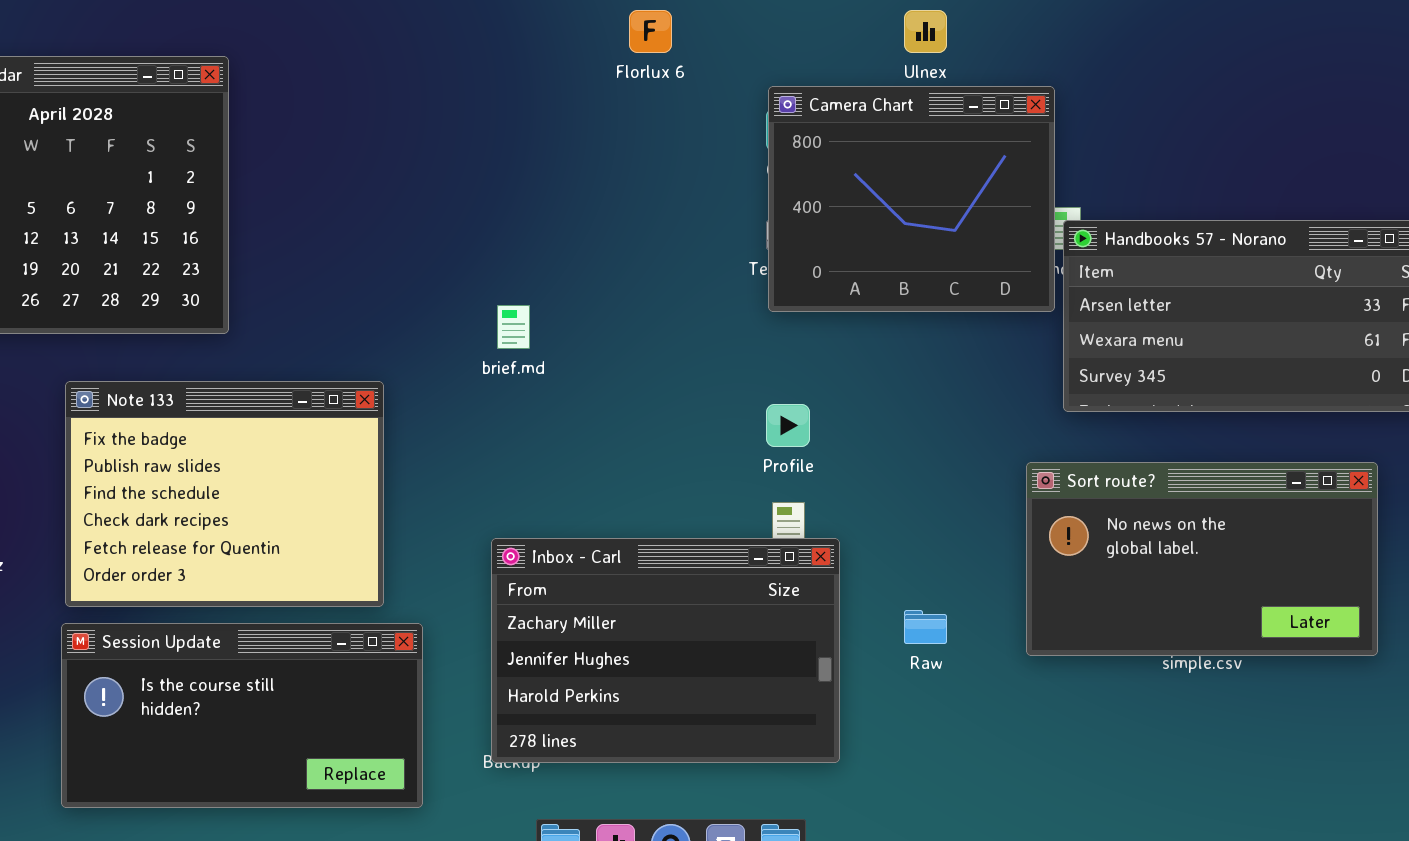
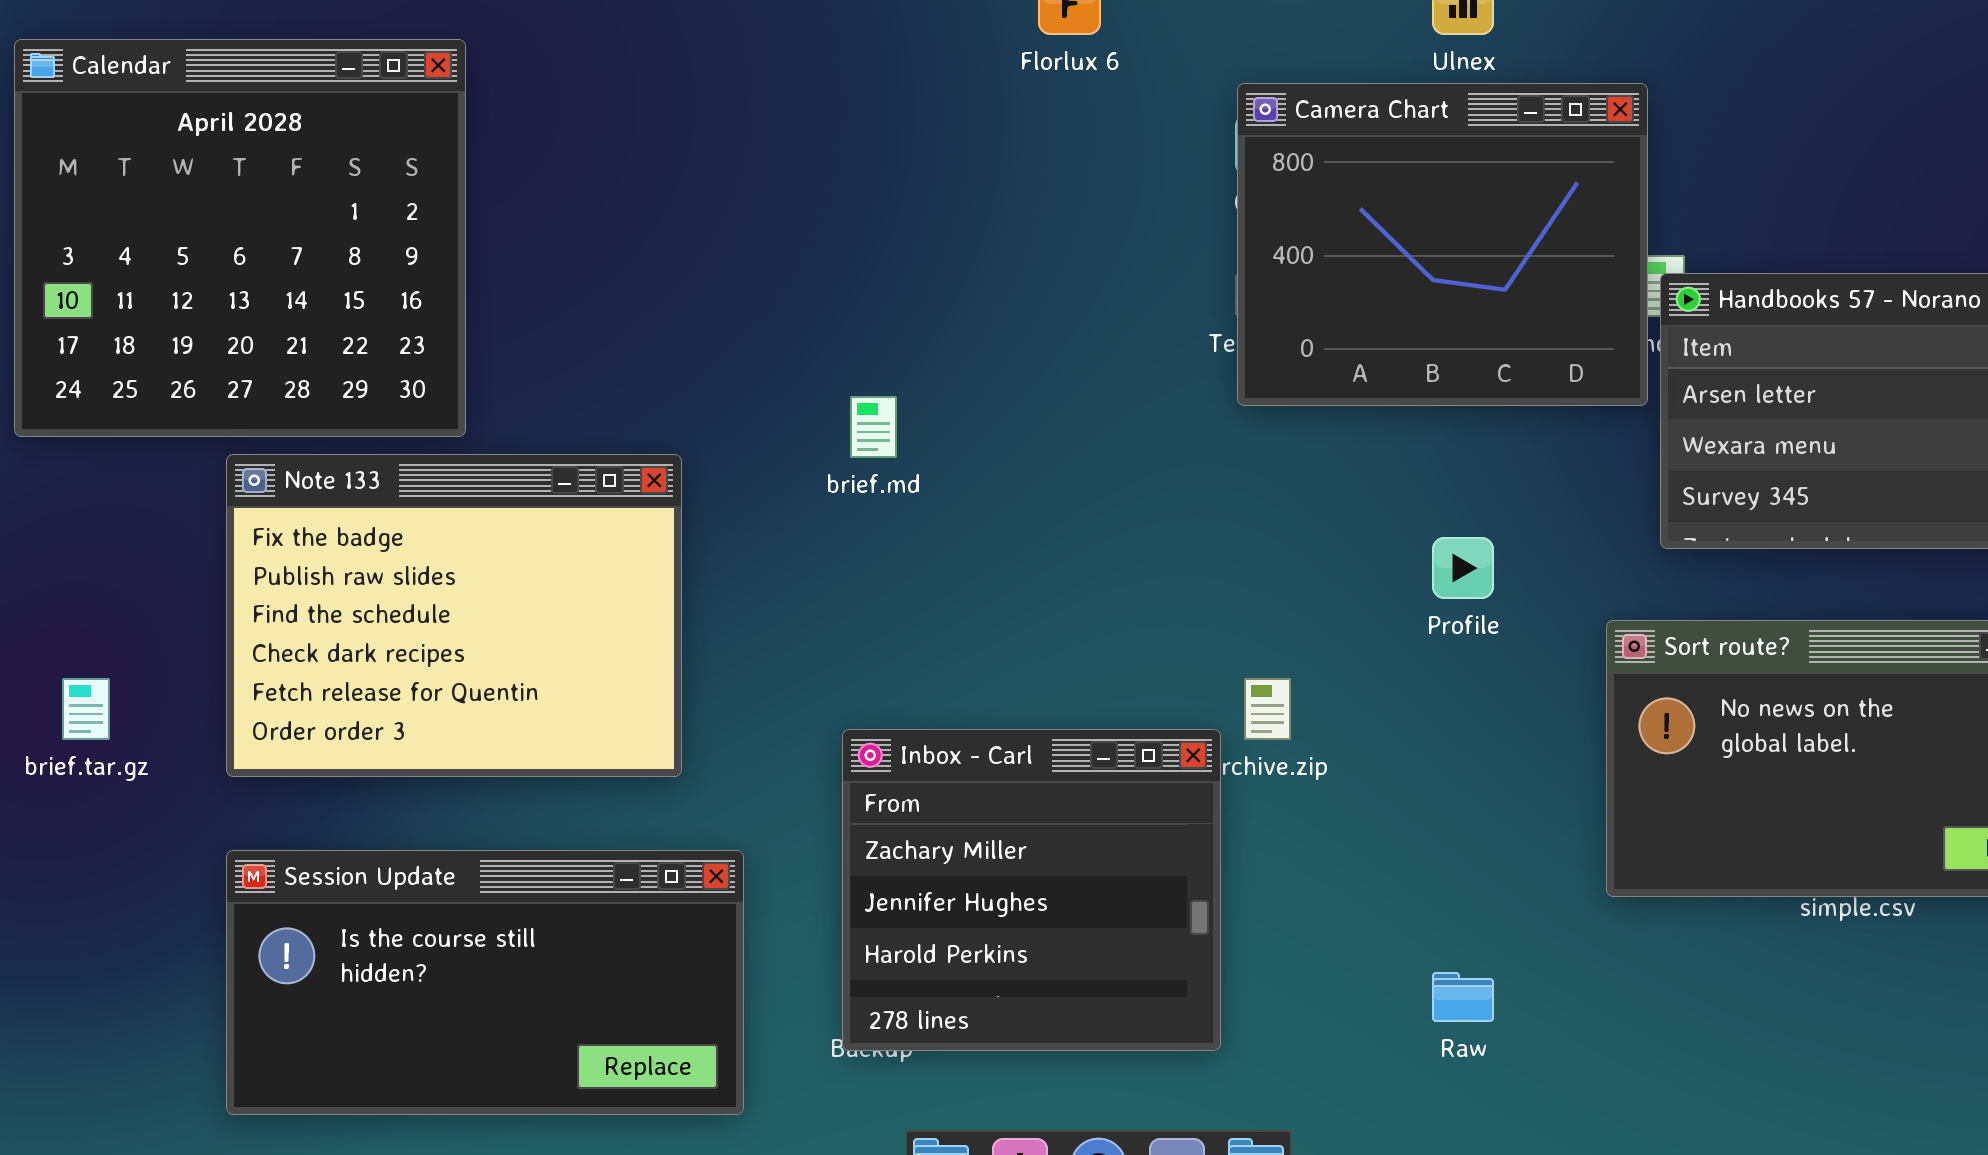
Note 133: [65,381,384,607] -> [226,454,682,777], moved
Profile: [766,404,810,447] -> [1432,537,1494,599], moved
Inbox - Carl: [491,538,840,763] -> [842,729,1221,1051], resized
Raw: [904,610,947,644] -> [1432,972,1494,1022], moved

